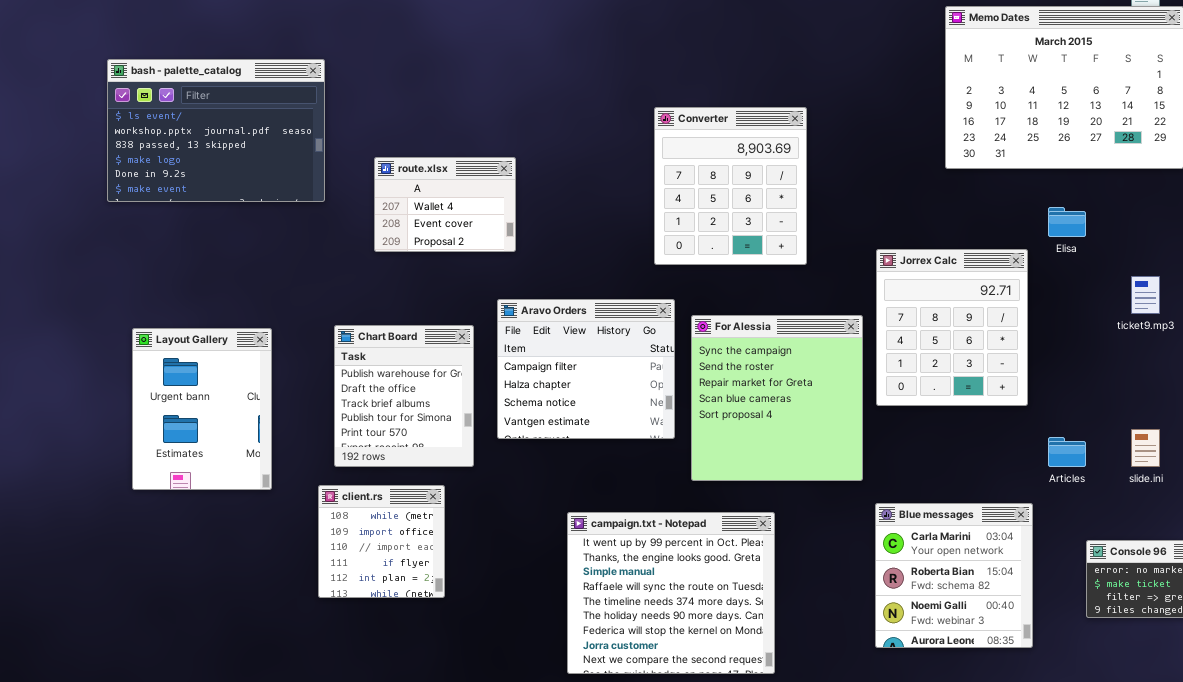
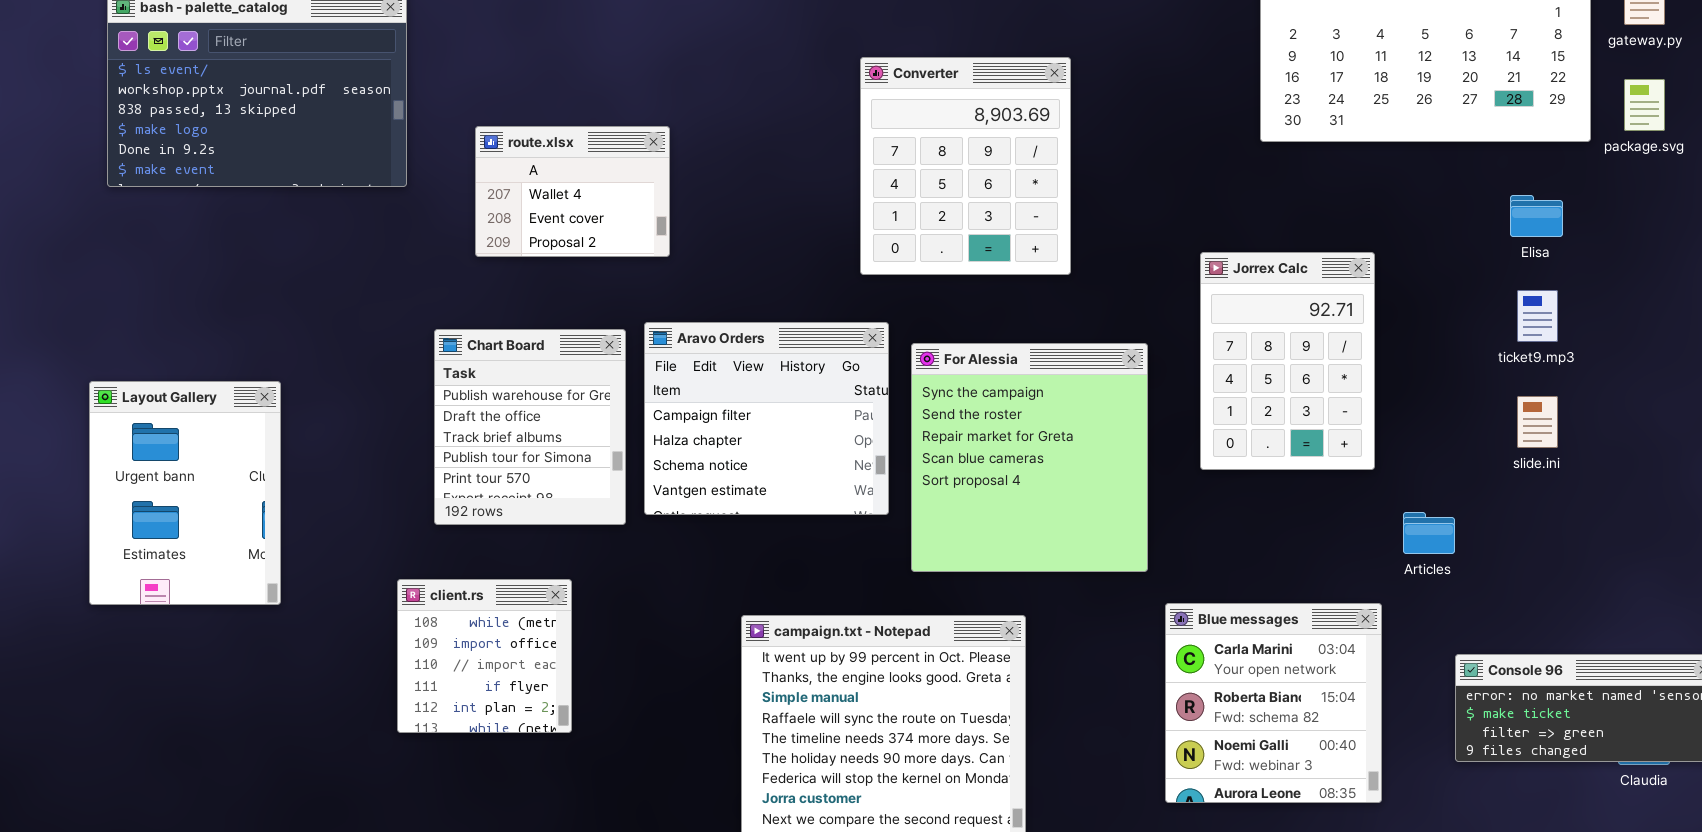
Elisa: [1048,207,1086,237] -> [1510,195,1563,237], moved
Jorrex Calc: [876,249,1028,406] -> [1200,252,1375,470], resized
Chart Board: [334,325,474,467] -> [434,329,626,525], moved
Layout Gallery: [132,328,272,490] -> [89,381,281,605], moved
slide.ini: [1131,429,1160,467] -> [1517,396,1558,448], moved

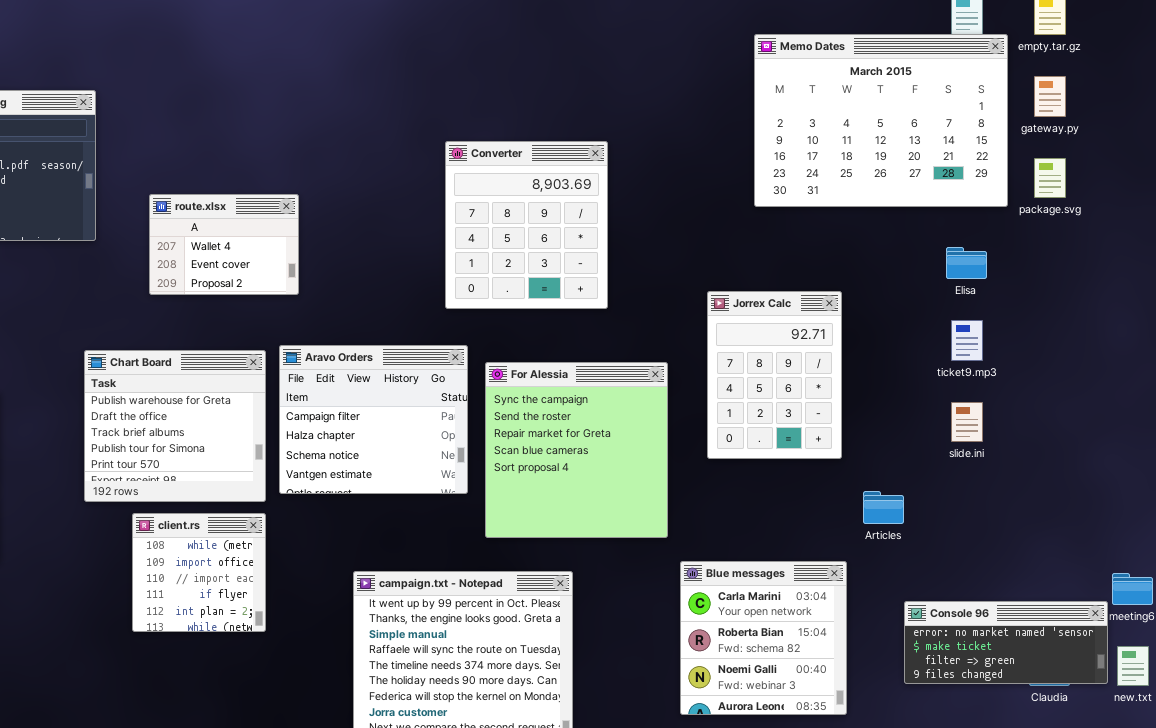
Chart Board: [434,329,626,525] -> [84,350,266,502], resized
client.rs: [397,579,572,733] -> [132,513,266,632], moved

